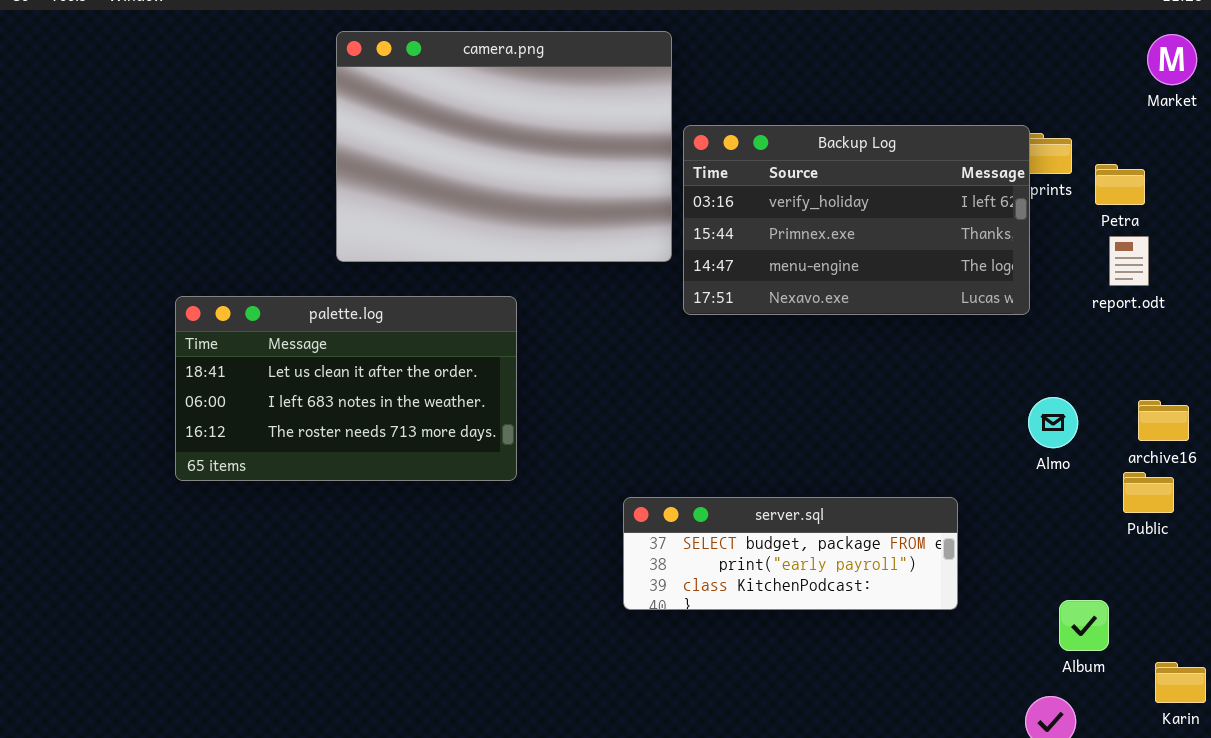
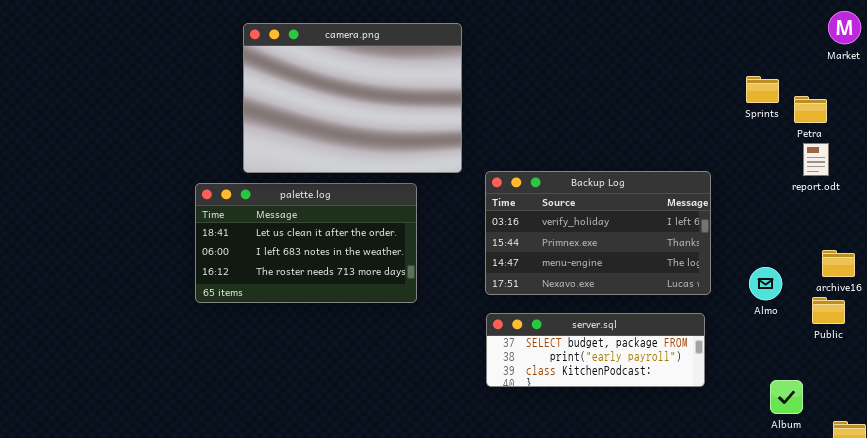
camera.png: [336,31,672,262] -> [243,23,462,173], moved
Backup Log: [683,125,1030,315] -> [485,171,711,295], moved
Almo: [1028,397,1078,448] -> [749,267,782,300], moved

